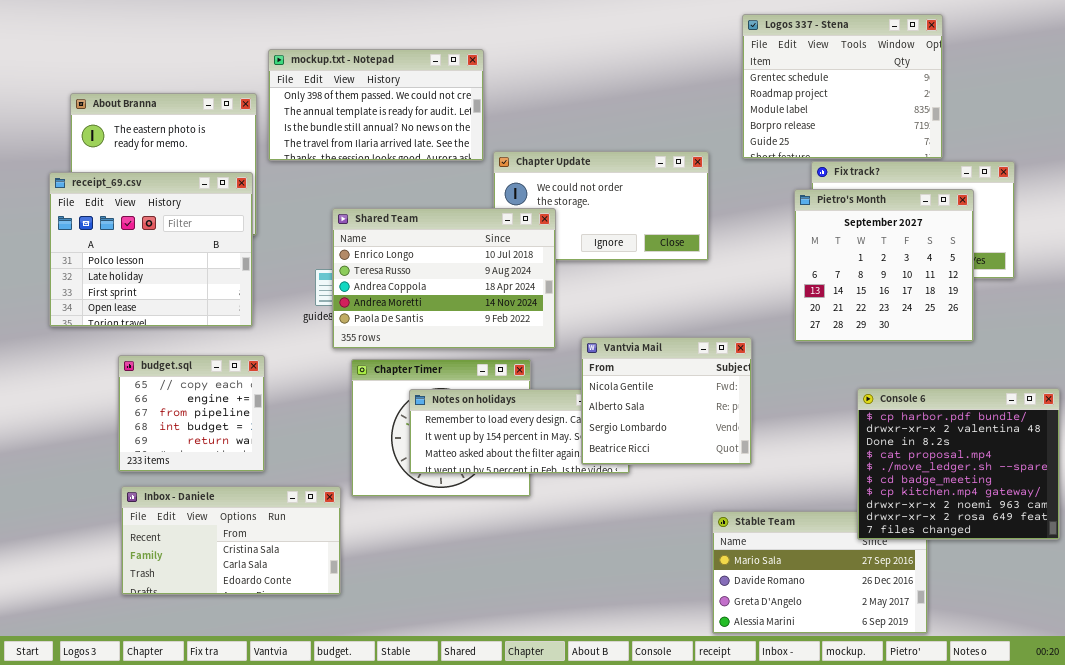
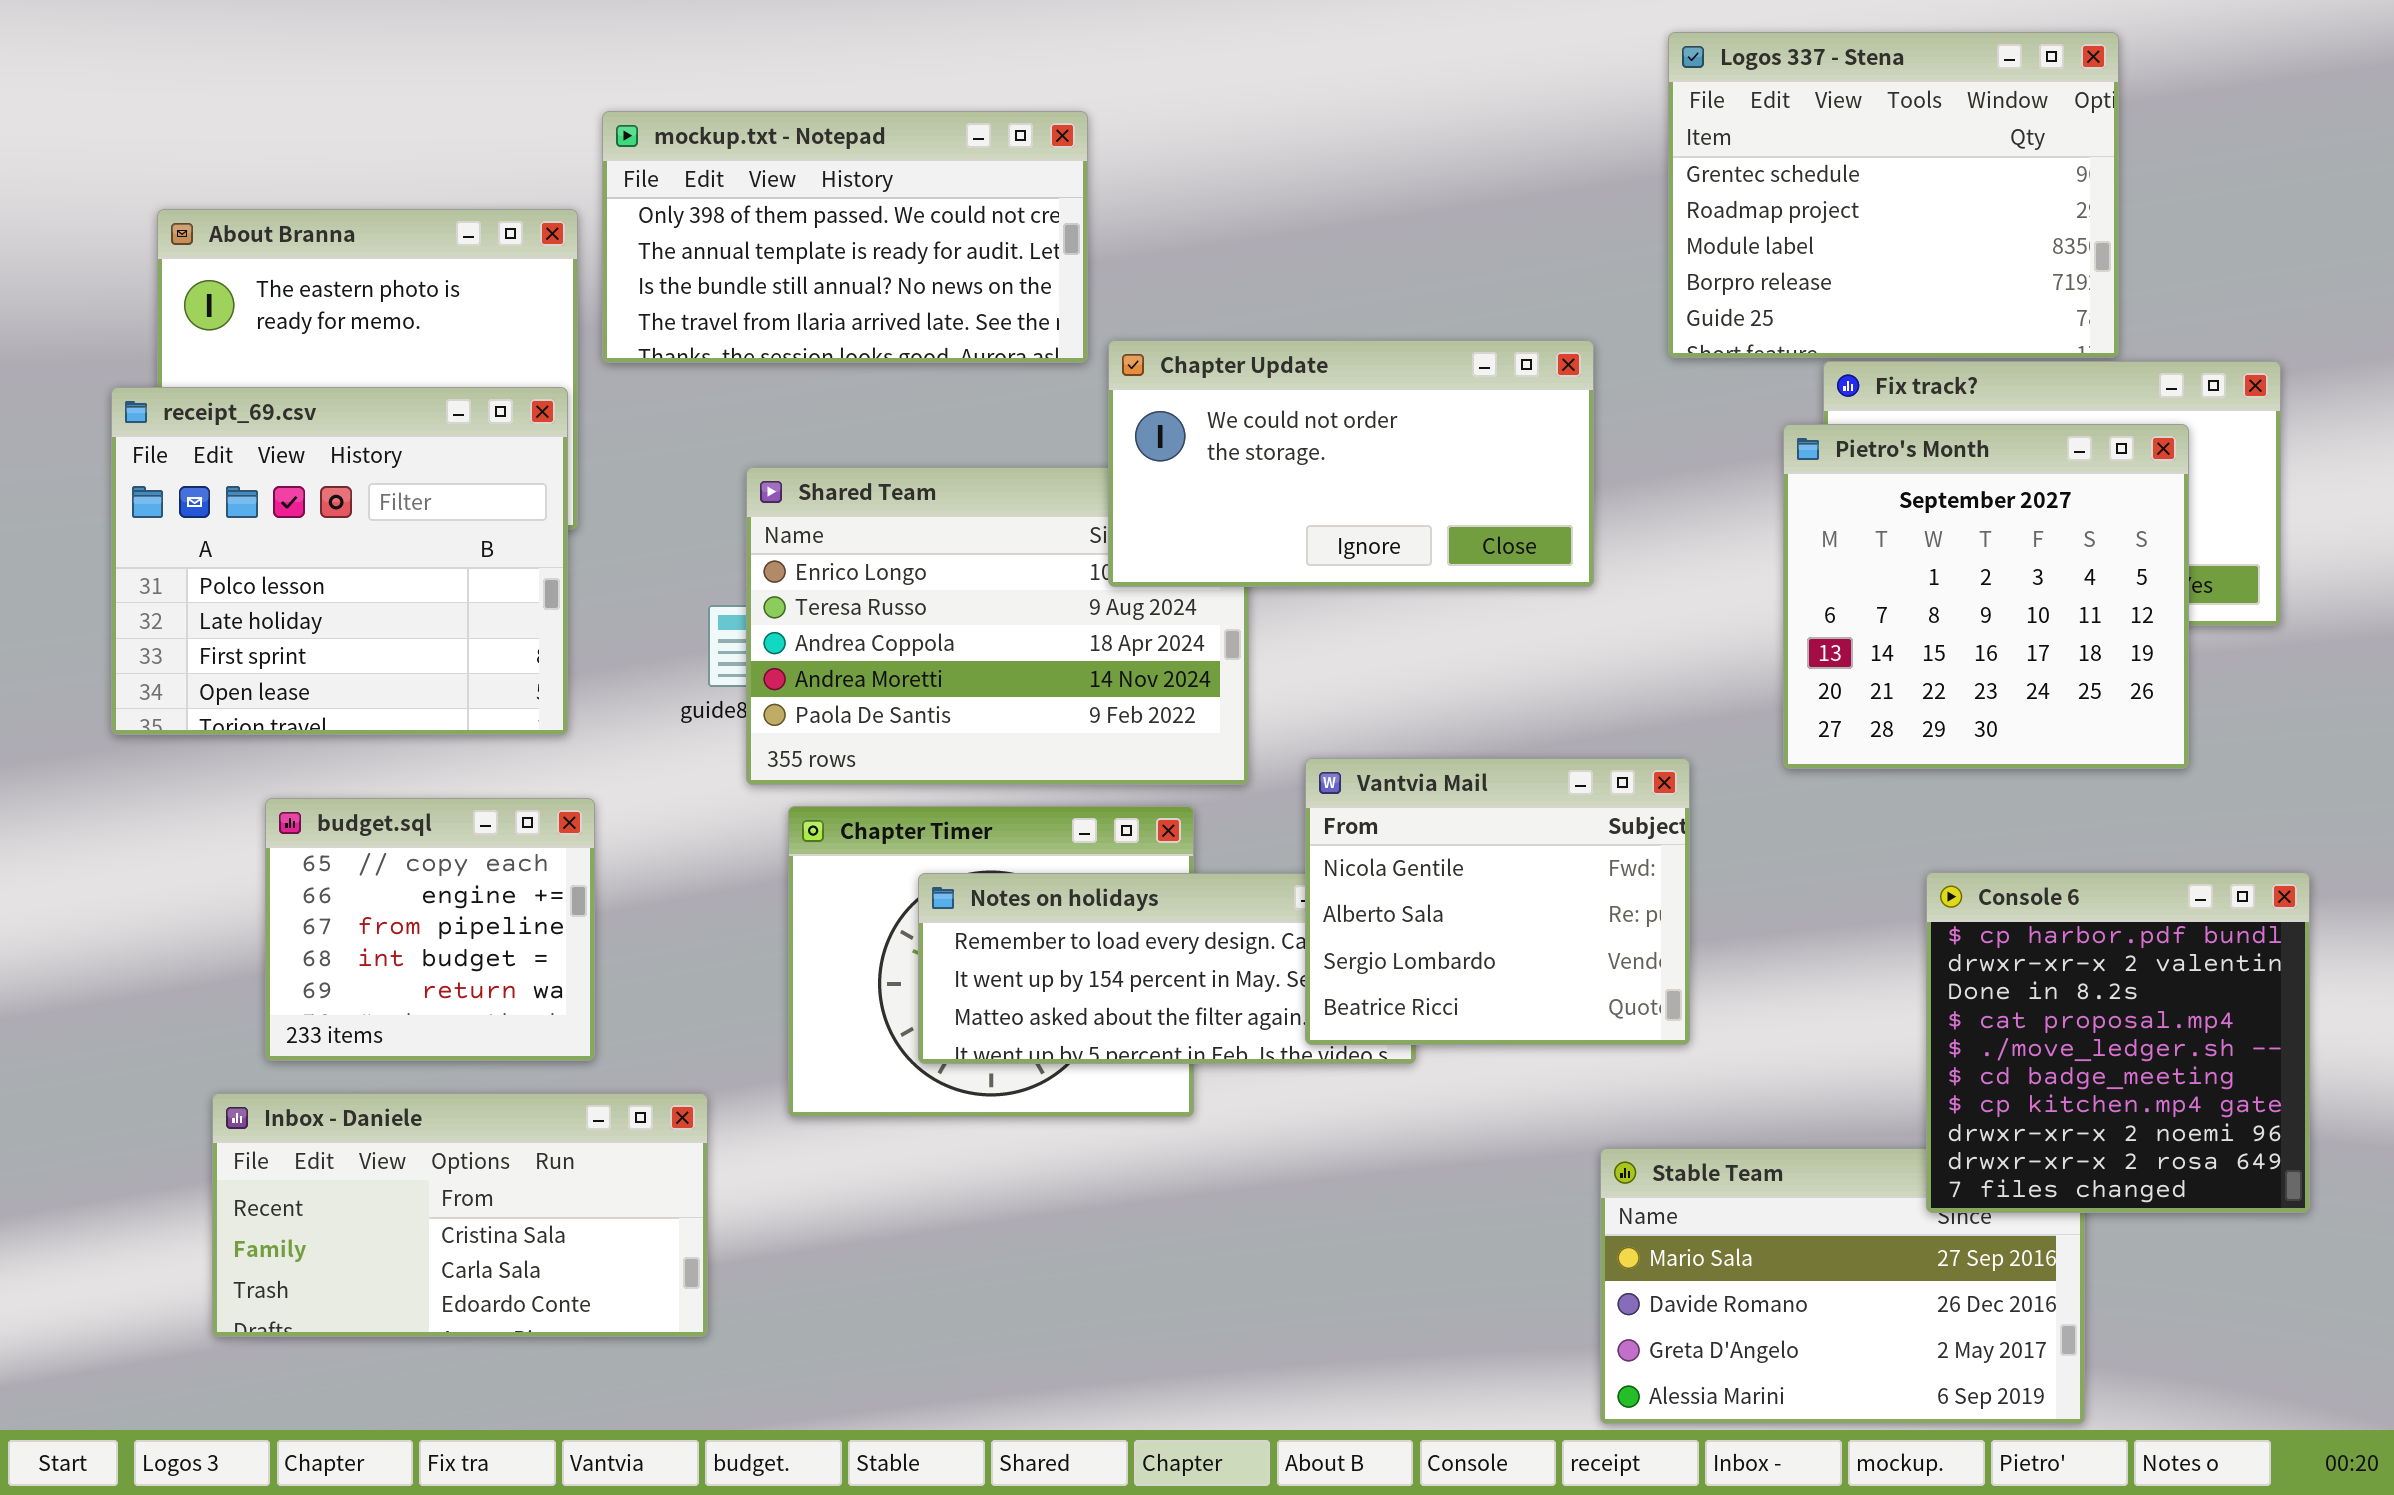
Chapter Update: [493,151,709,261] -> [1108,340,1594,587], raised
Console 6: [857,388,1060,540] -> [1926,872,2310,1213], resized
Inbox - Daniele: [121,486,341,595] -> [212,1093,708,1337], moved

